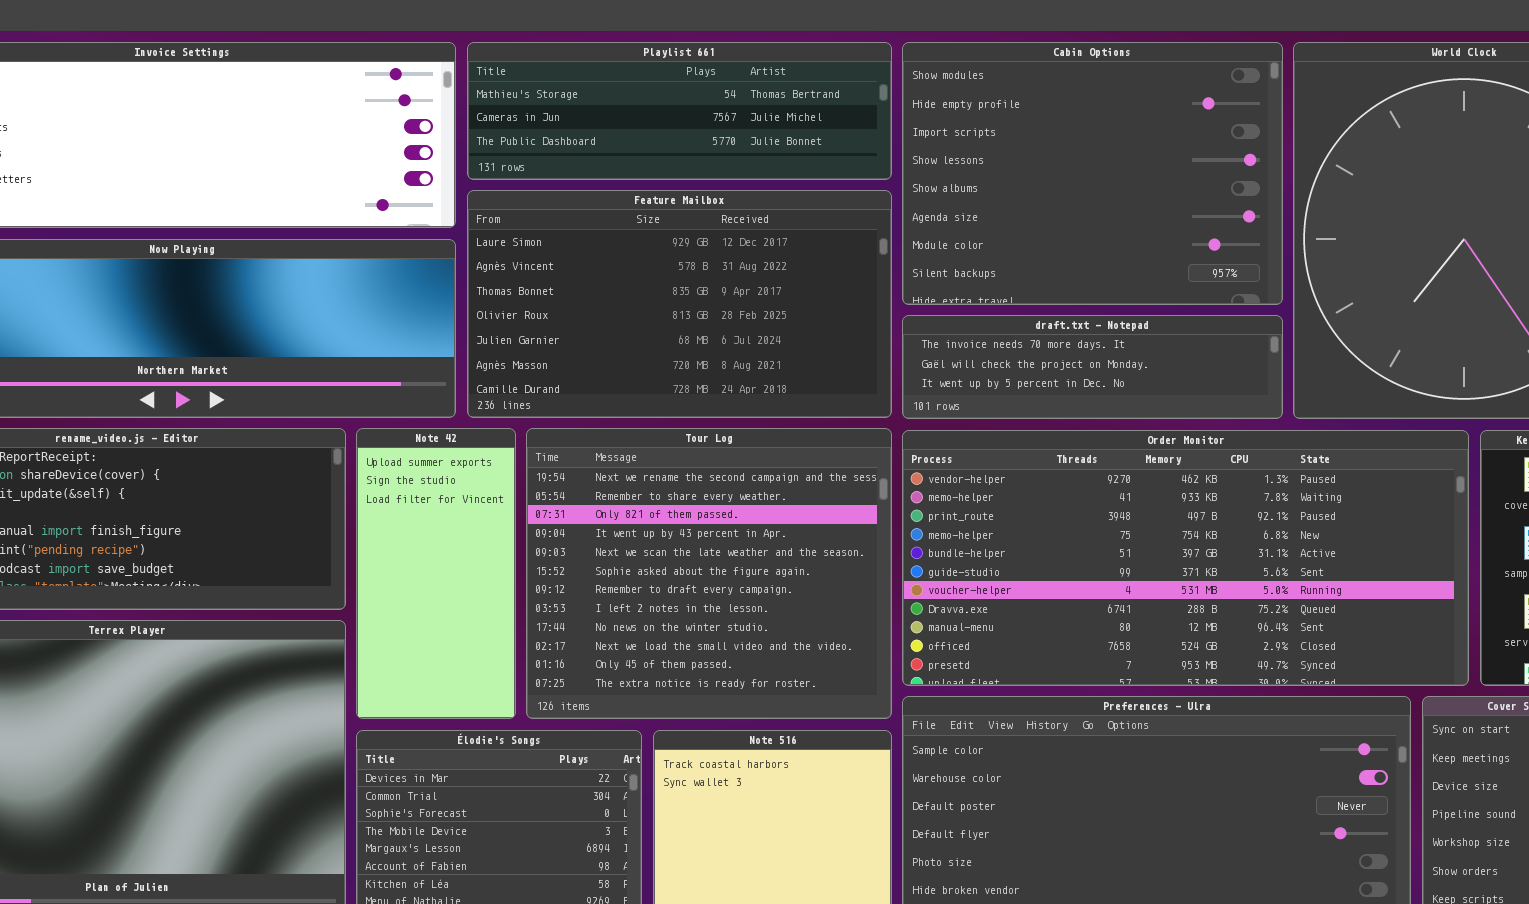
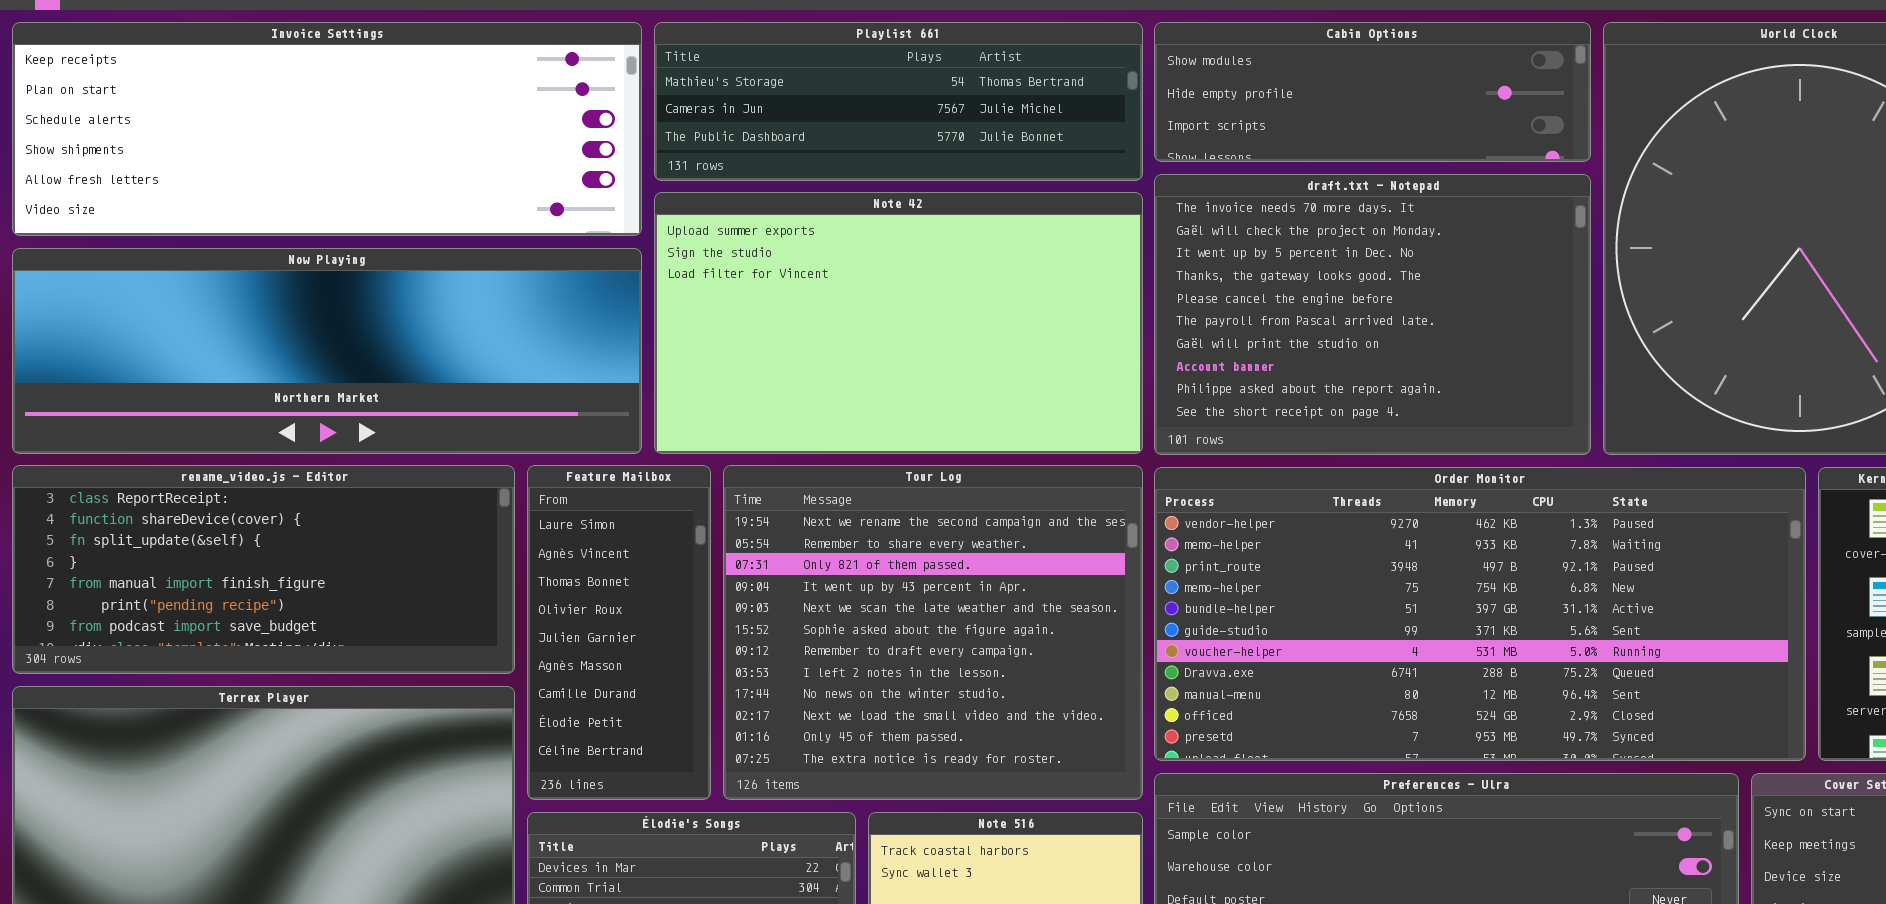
Cabin Options: [902,42,1283,305] -> [1154,22,1591,162], resized
Feature Mailbox: [467,190,892,418] -> [527,465,711,800], moved, resized
draft.txt - Notepad: [902,315,1283,419] -> [1154,174,1591,455], resized
Note 42: [356,428,516,719] -> [654,192,1143,454], moved, resized

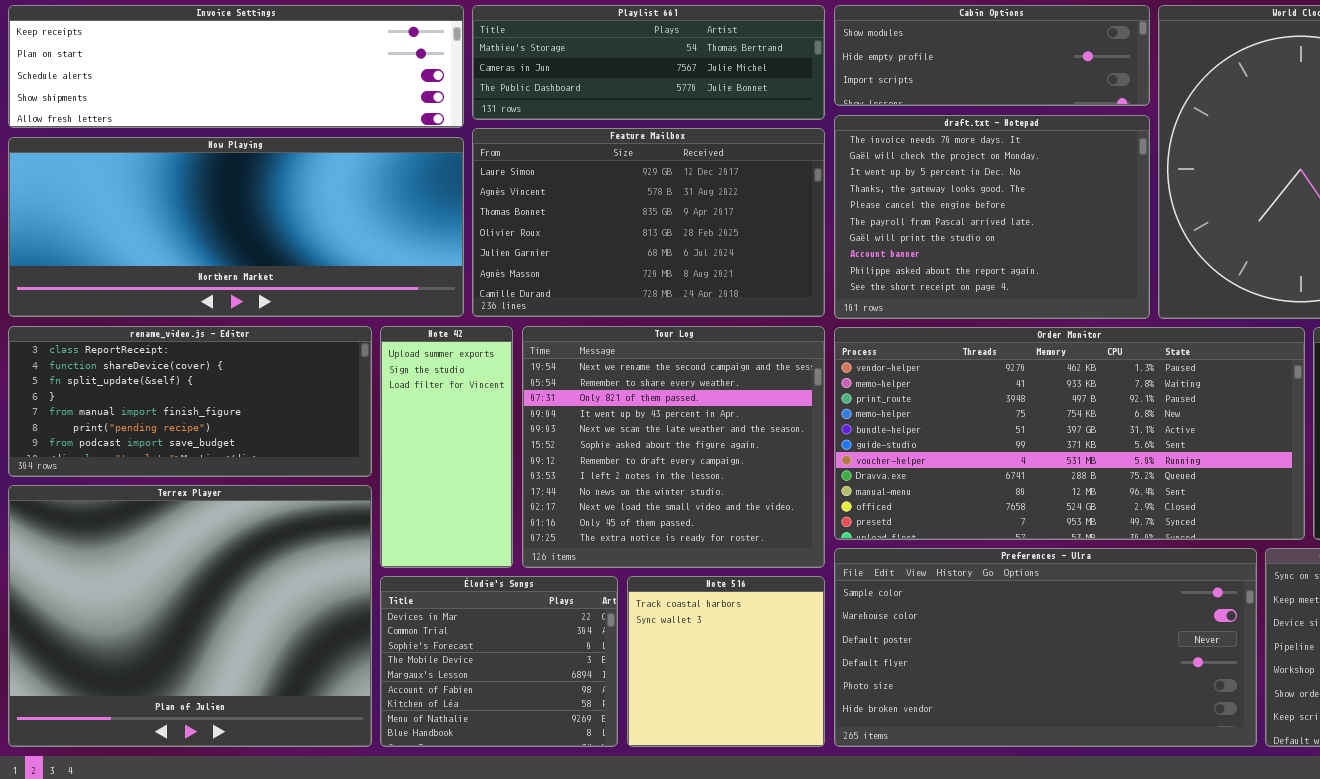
Invoice Settings: [12,22,642,236] -> [8,5,464,128], resized
Note 42: [654,192,1143,454] -> [380,326,513,568], moved, resized
Now Playing: [12,248,642,454] -> [8,137,464,317], resized
Feature Mailbox: [527,465,711,800] -> [472,128,825,317], moved, resized

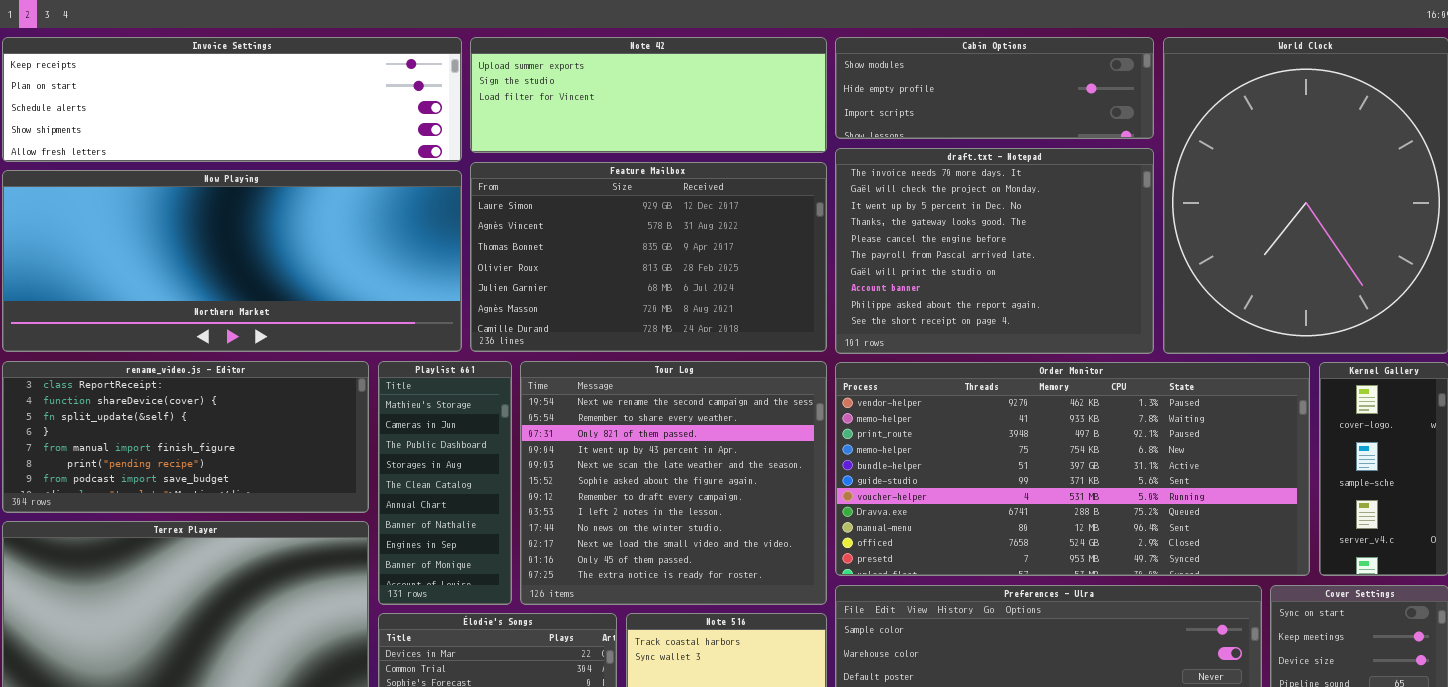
Playlist 661: [472,5,825,120] -> [378,361,512,605], moved, resized
Note 42: [380,326,513,568] -> [470,37,827,153], moved, resized

